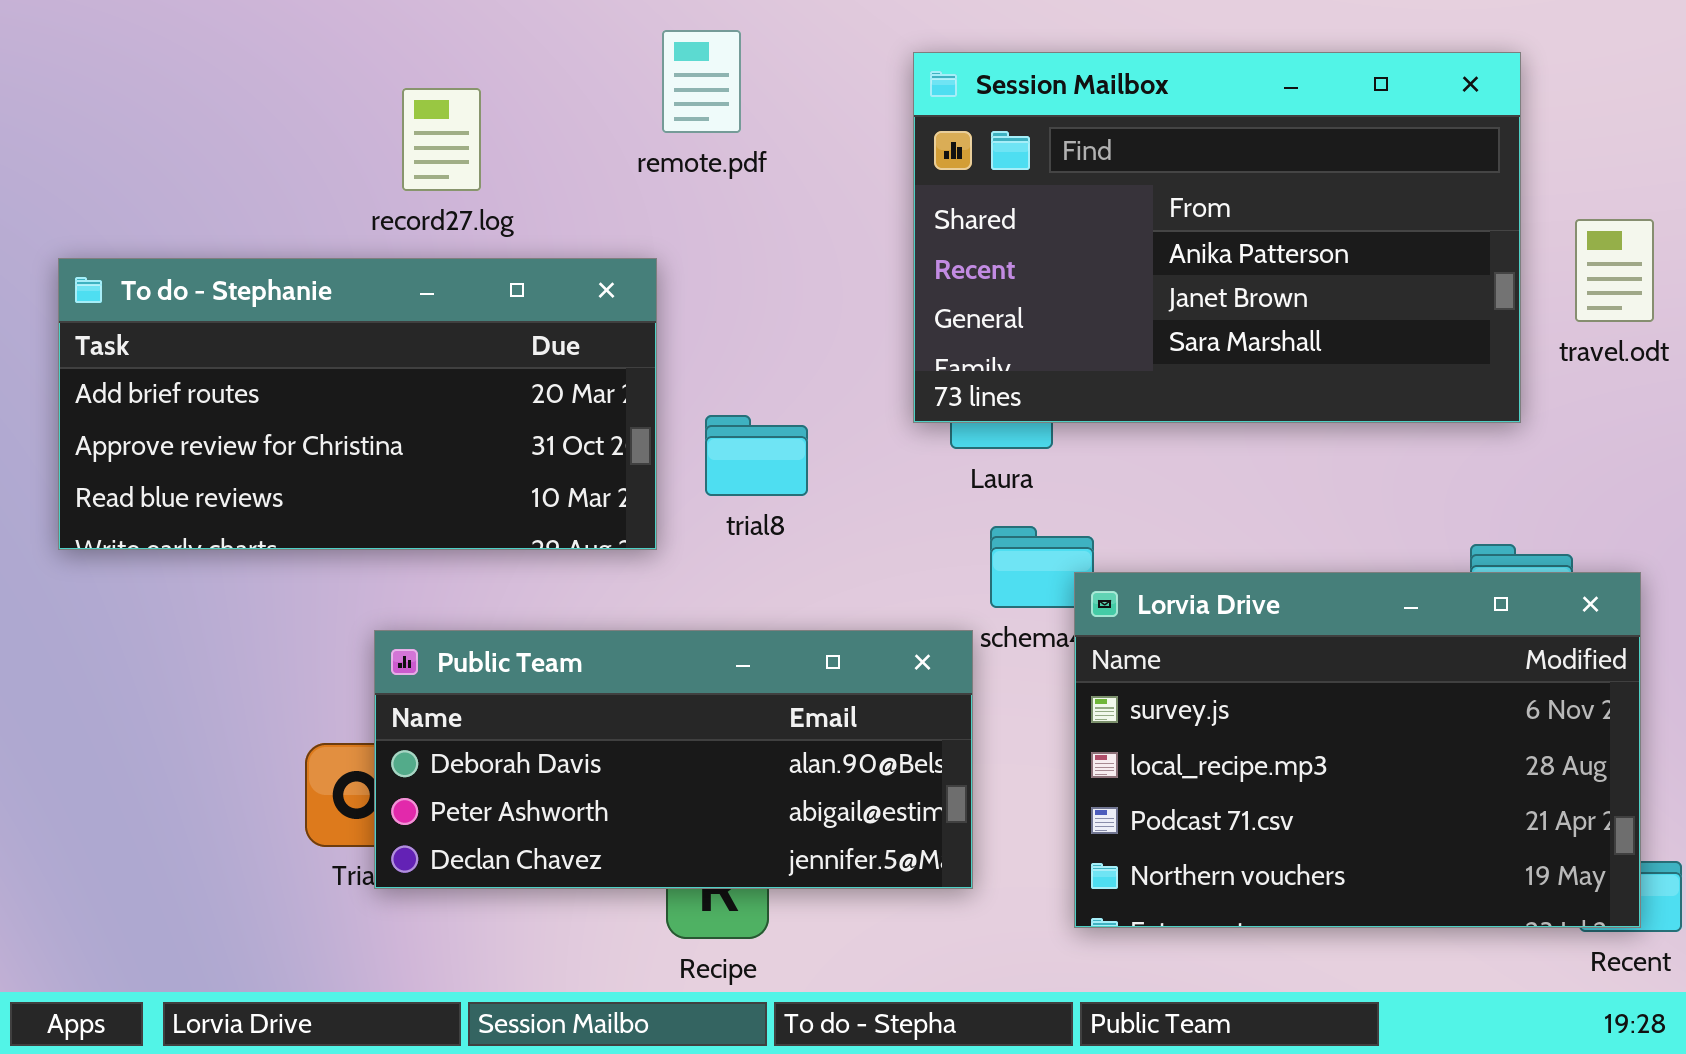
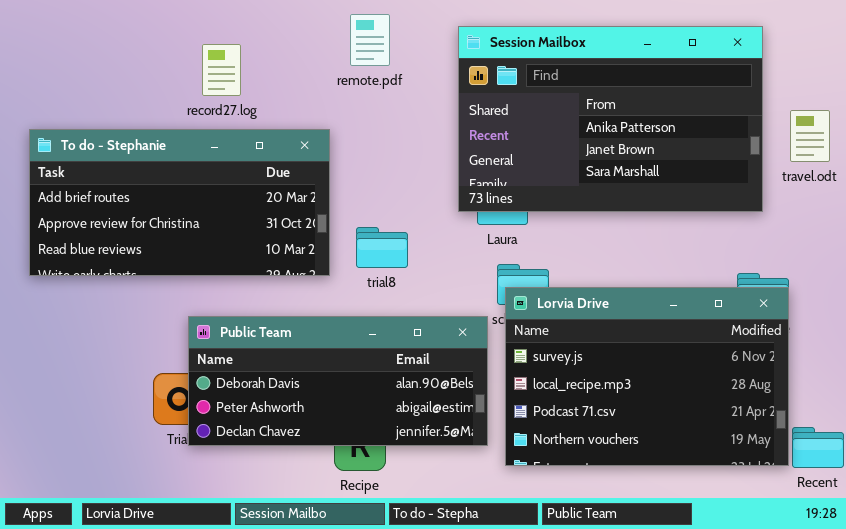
remote.pdf: [662,30,741,133] -> [350,14,390,66], moved
trial8: [705,415,808,496] -> [356,227,408,268], moved
Lorvia Drive: [1074,572,1641,928] -> [505,287,789,466], moved

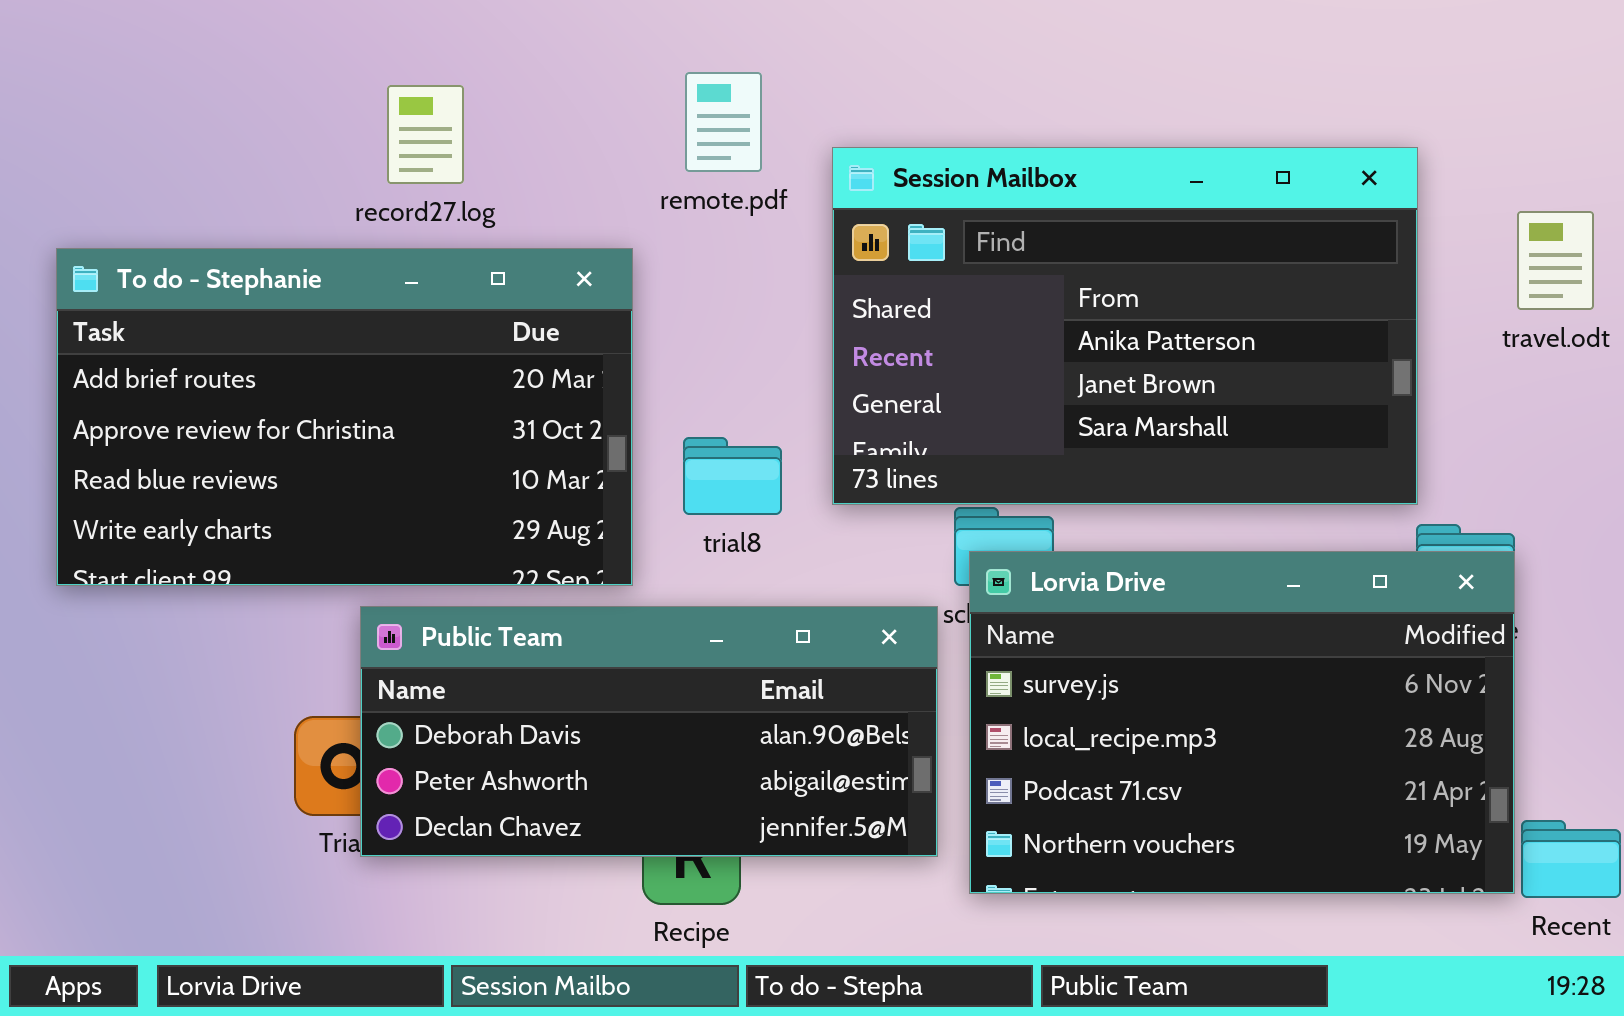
remote.pdf: [350,14,390,66] -> [685,72,762,172], moved
Session Mailbox: [458,26,763,212] -> [832,147,1418,505], moved
To do - Stephanie: [29,129,330,276] -> [56,248,633,586], resized

